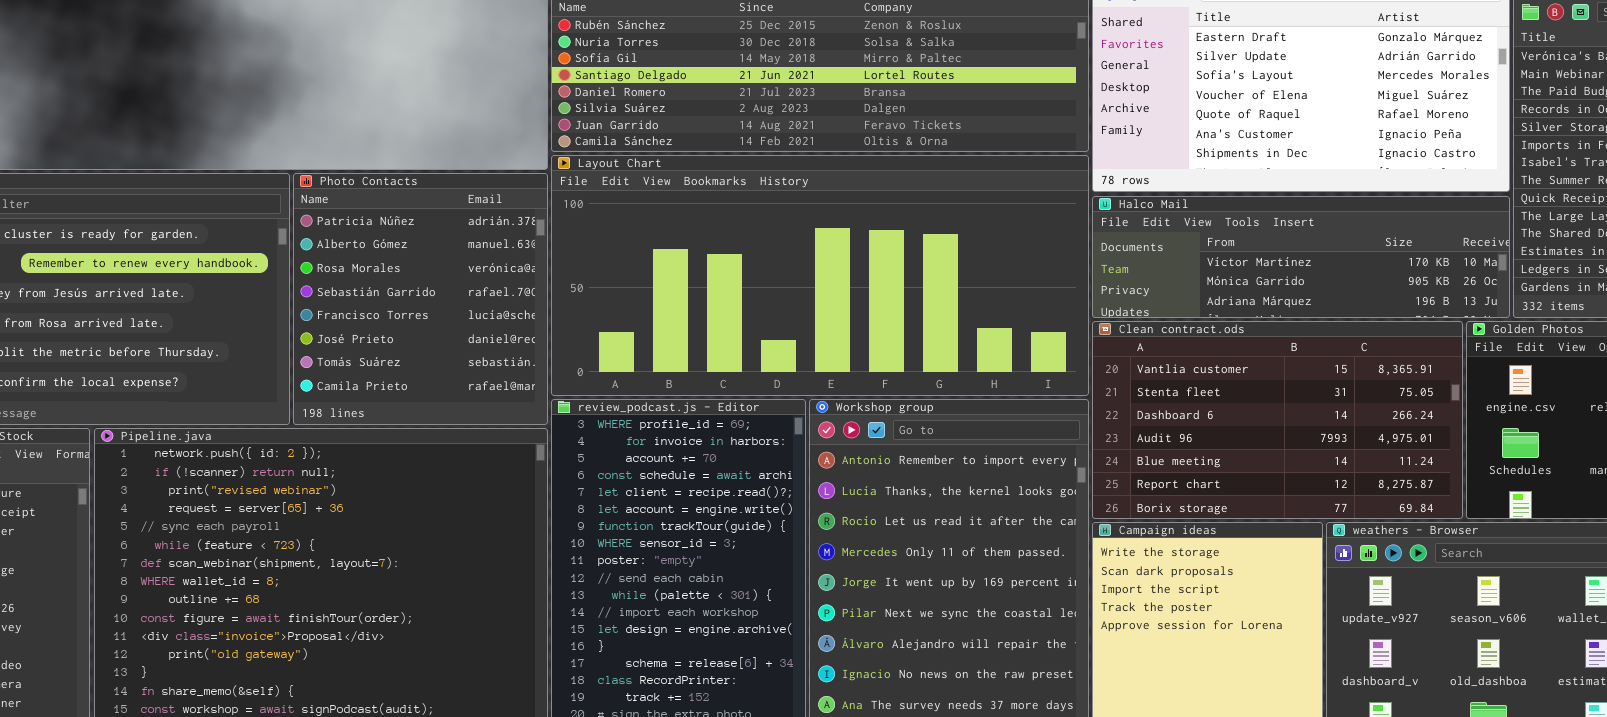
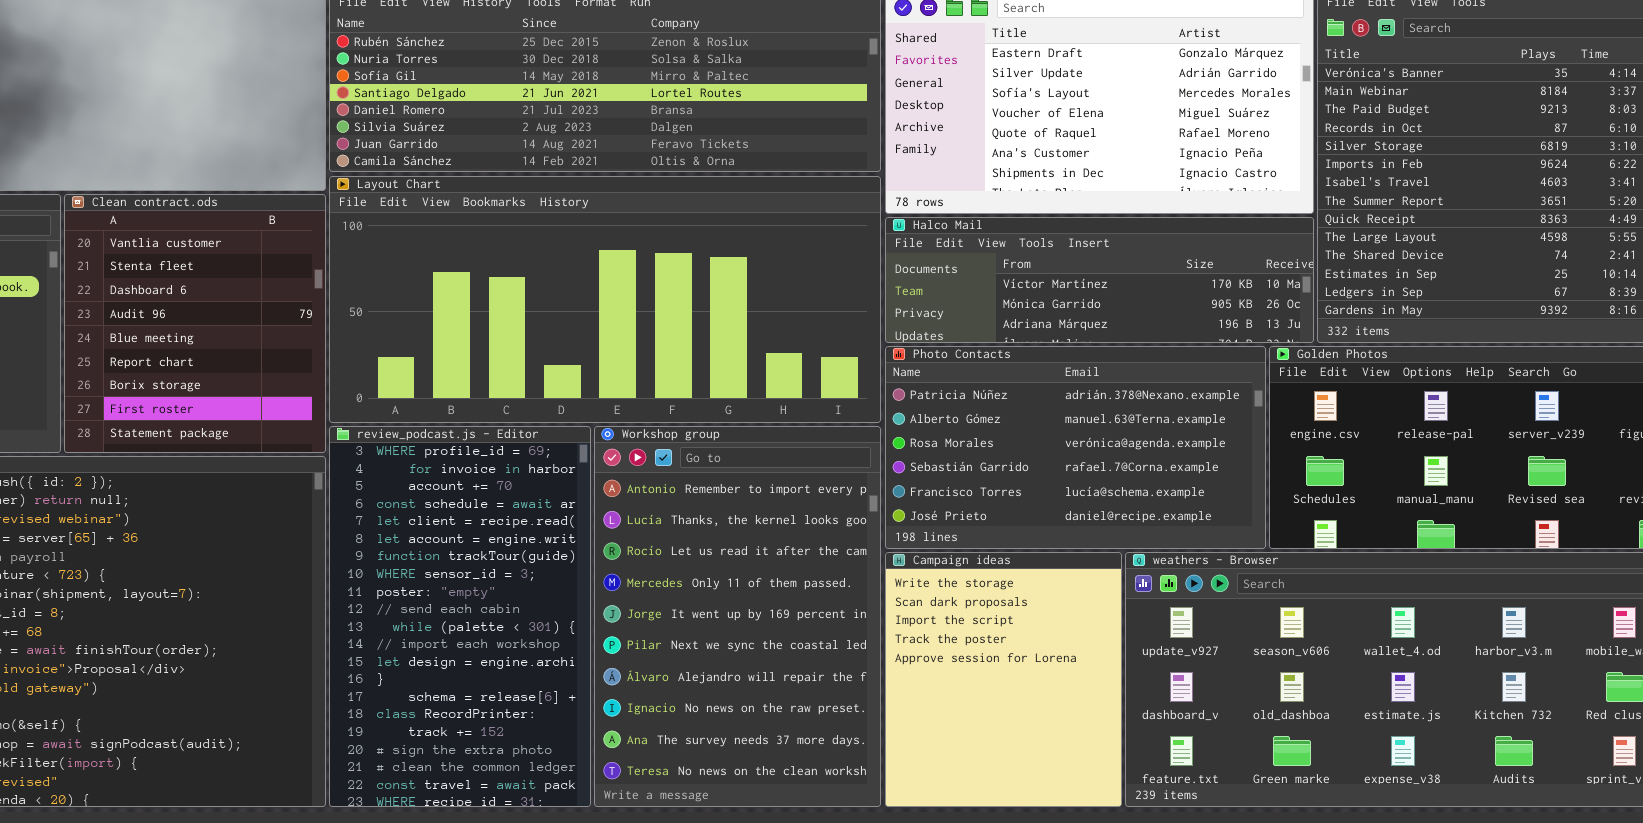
Photo Contacts: [293,173,548,425] -> [885,346,1266,549], moved, resized
Clean contract.ods: [1092,321,1463,519] -> [64,194,326,453], moved, resized

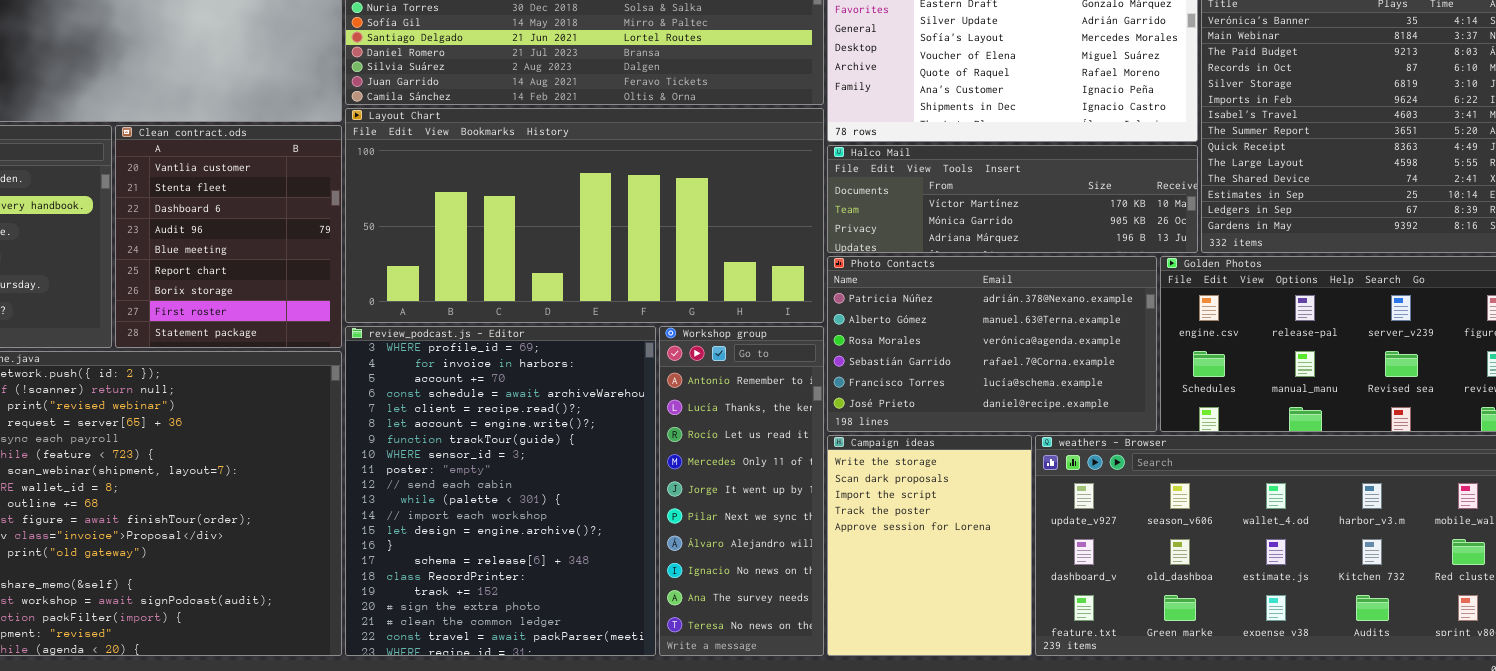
review_podcast.js - Editor: [329,426,591,807] -> [345,326,656,656], resized
Workshop group: [594,426,881,807] -> [659,326,824,656], resized

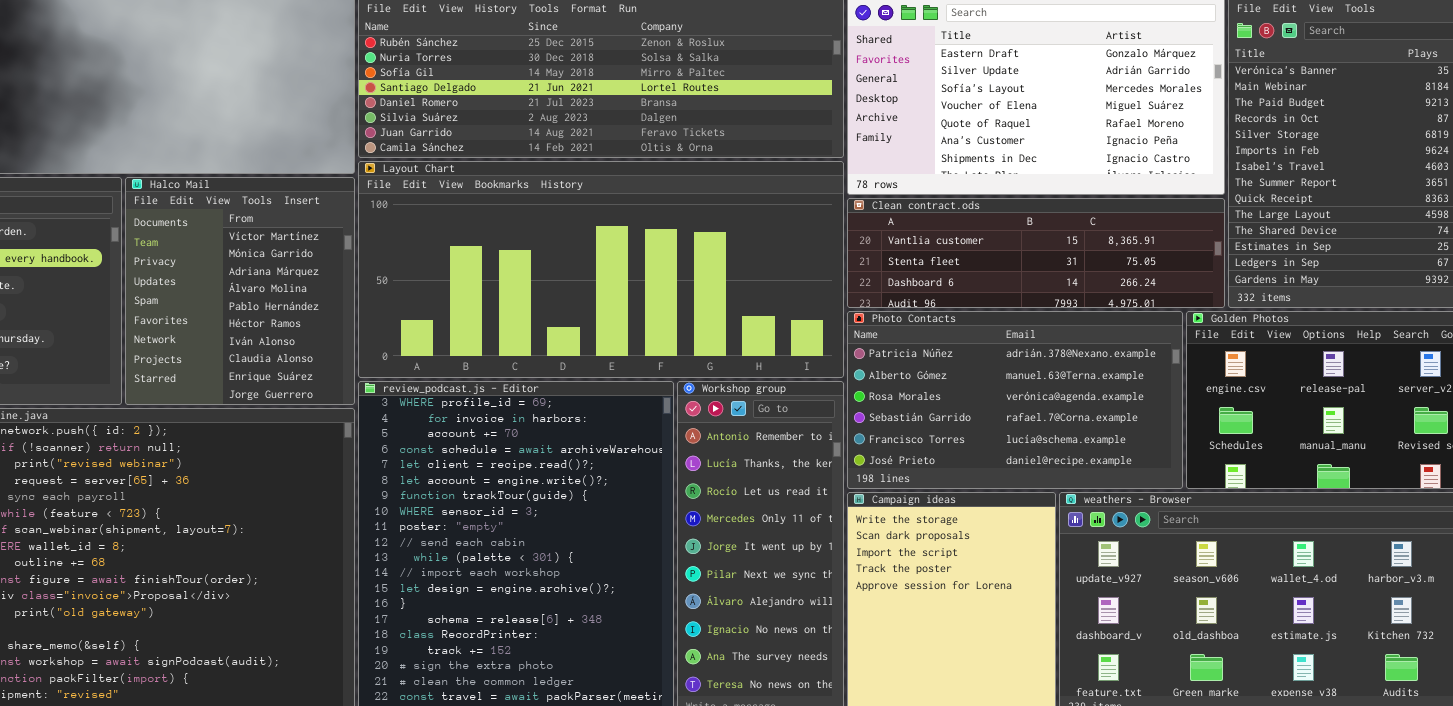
Clean contract.ods: [115,125,342,348] -> [847,198,1225,308], moved, resized
Halco Mail: [827,145,1198,253] -> [125,177,355,405], moved, resized

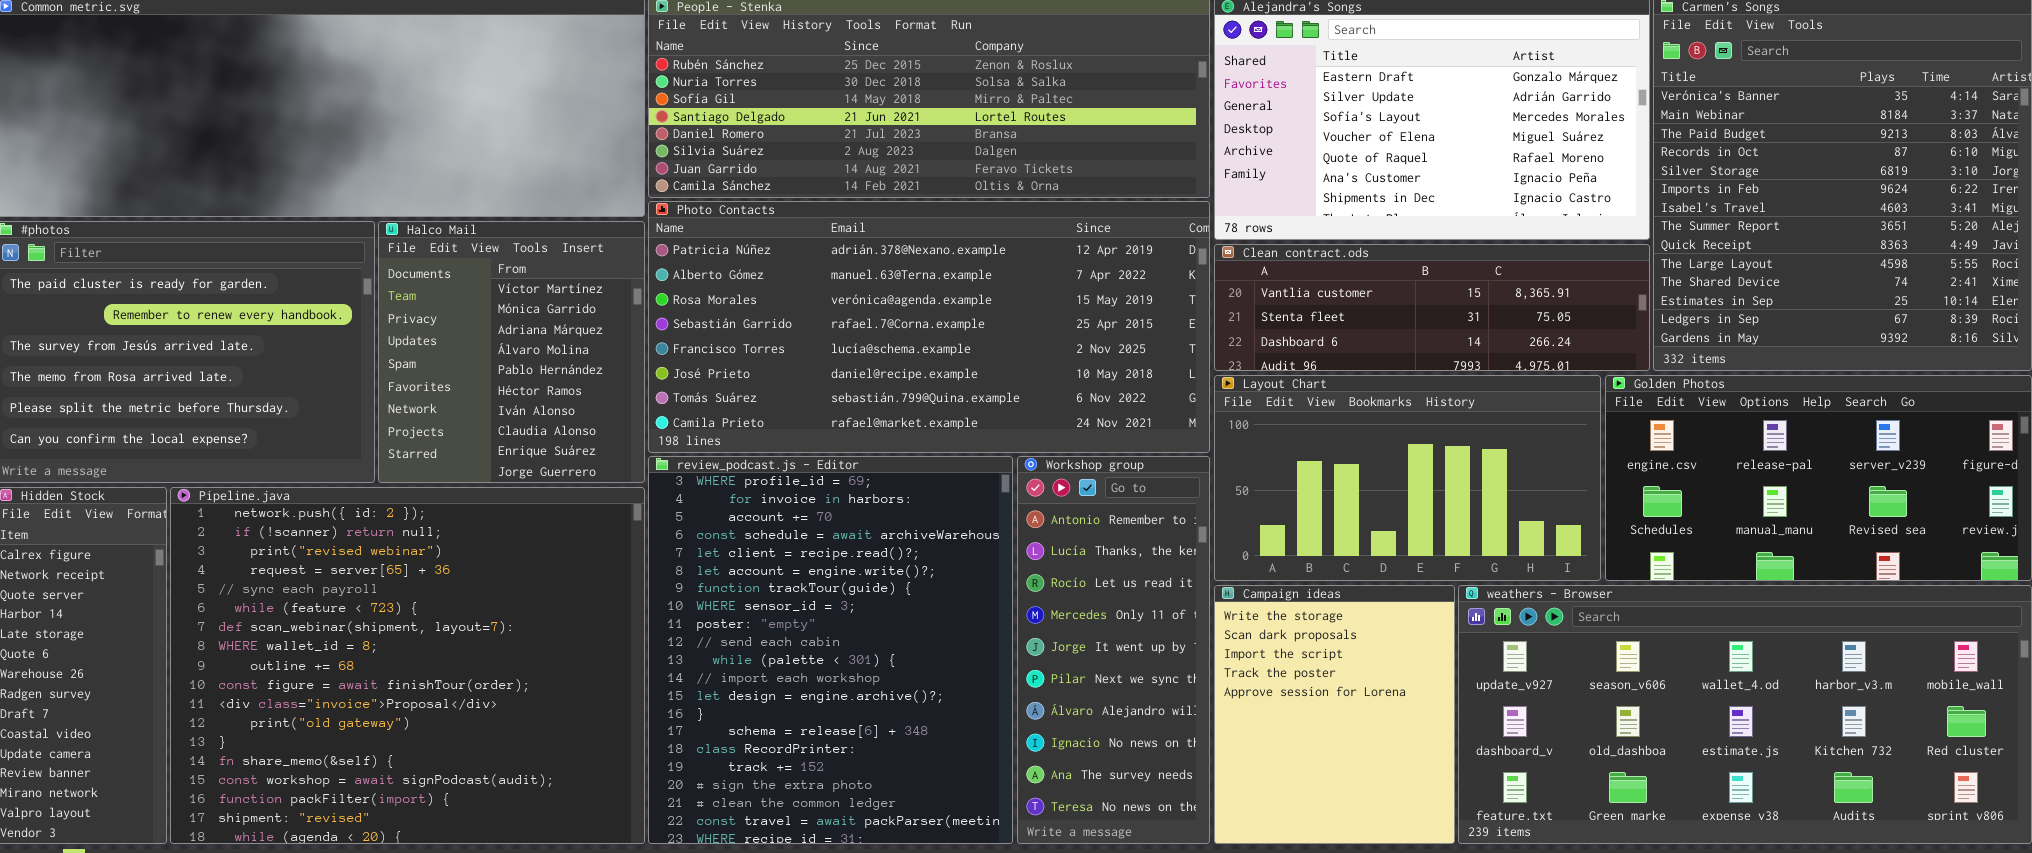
Layout Chart: [358,161,844,378] -> [1214,375,1601,581], moved, resized
Photo Contacts: [847,311,1183,489] -> [648,201,1210,453], moved, resized

